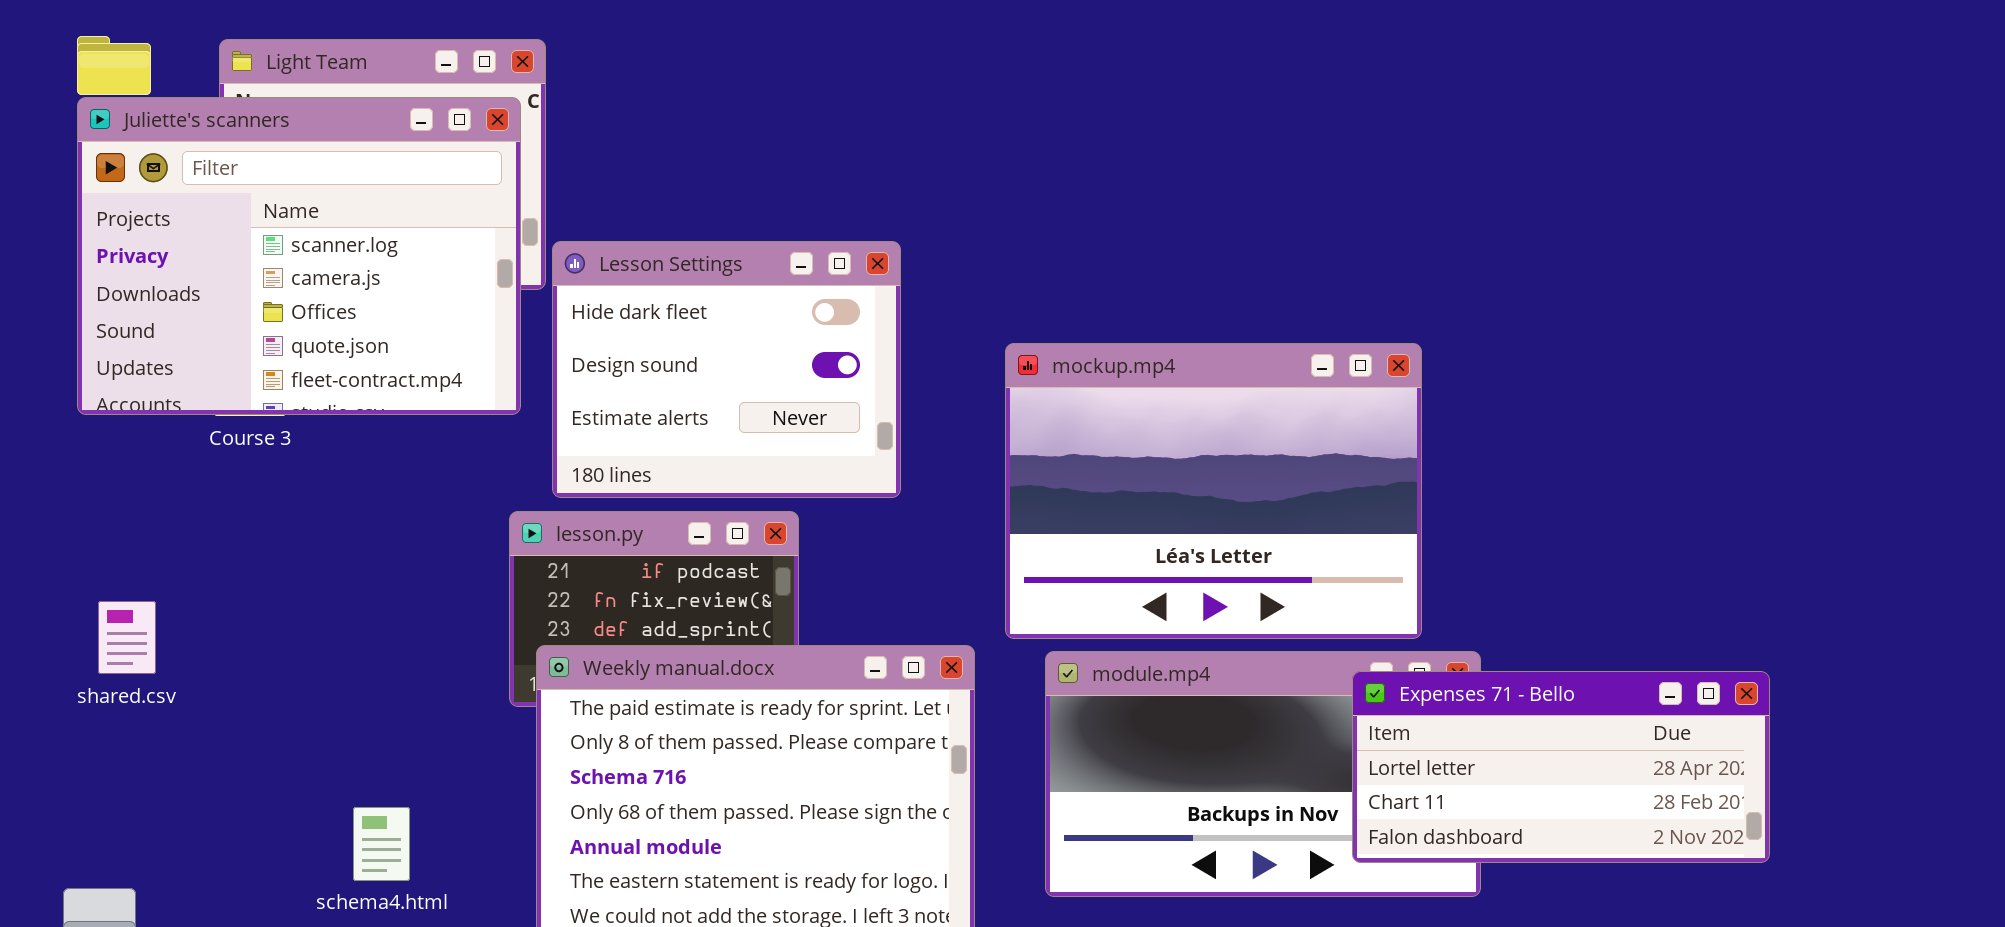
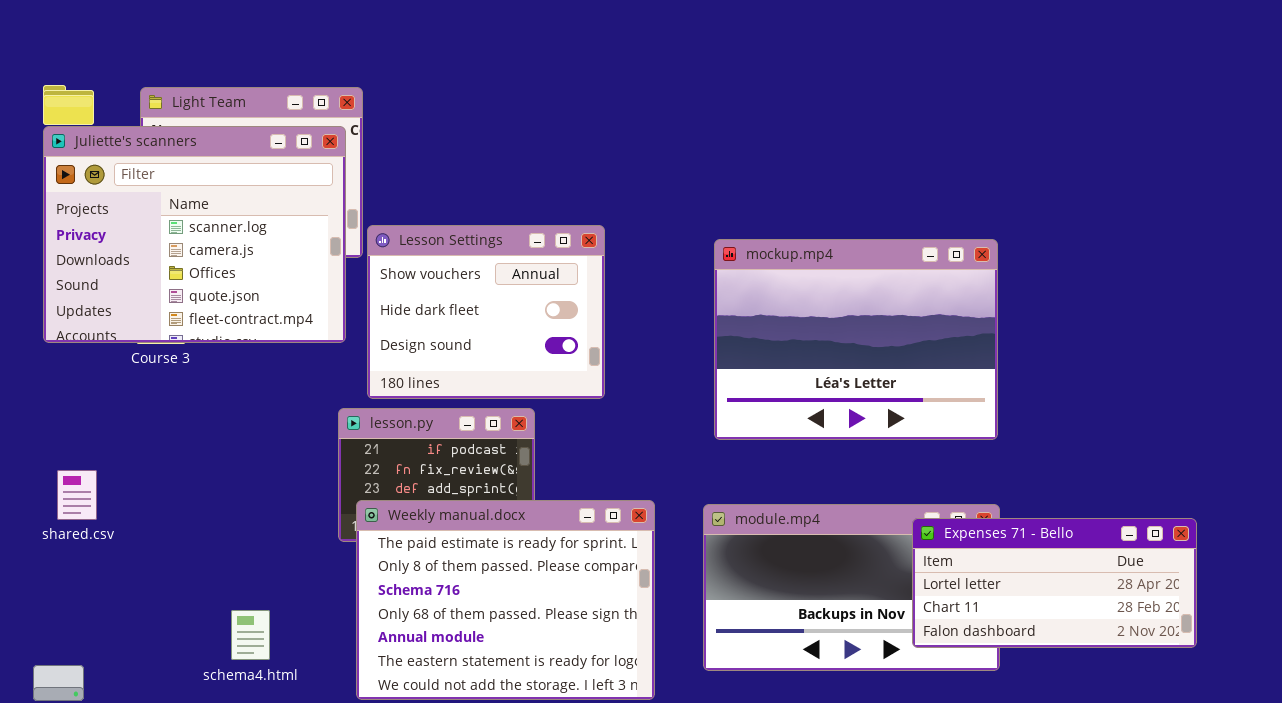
Lesson Settings: [552,241,901,498] -> [367,225,605,399], scrolled up 1 row
mockup.mp4: [1005,343,1422,639] -> [714,239,998,440], moved

